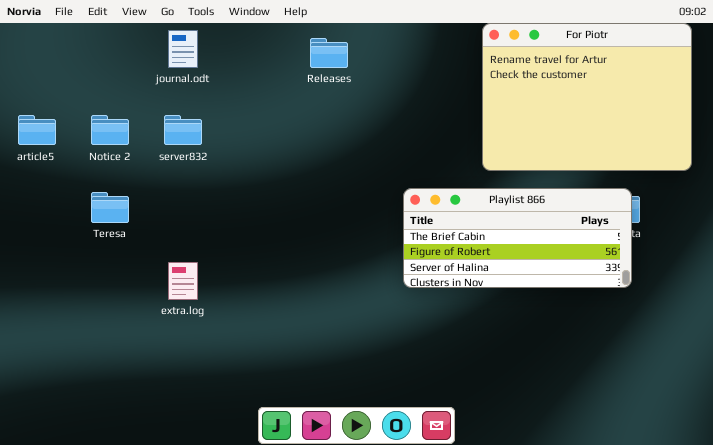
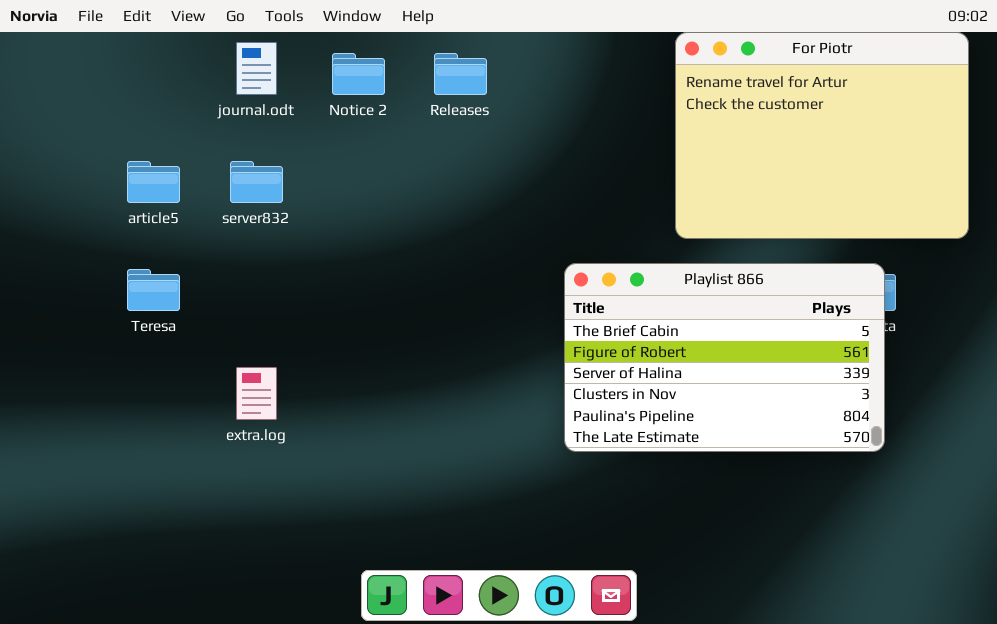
article5: [18,115,56,145] -> [127,161,180,203], moved
Notice 2: [91,115,129,145] -> [332,53,385,95], moved
Playlist 866: [403,188,632,288] -> [564,263,885,452], resized

